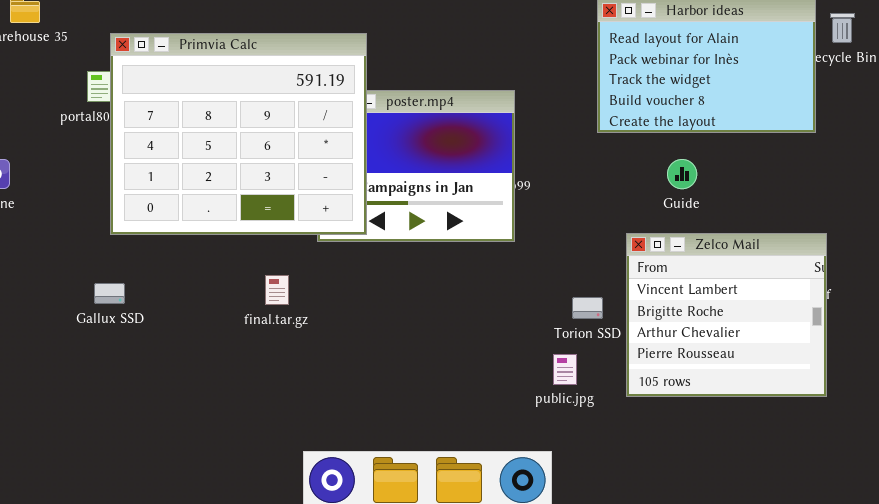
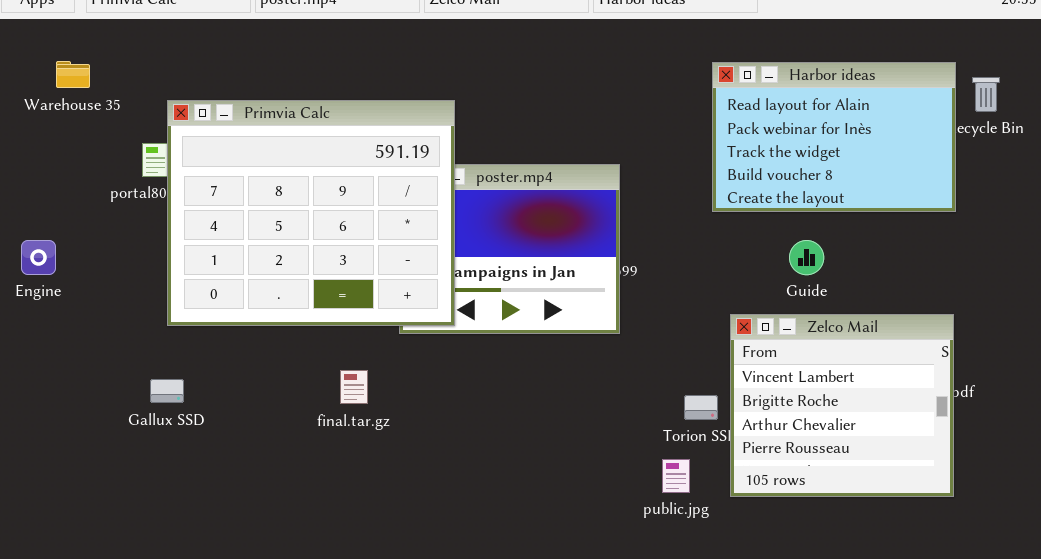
Zelco Mail: [626,233,827,397] -> [730,314,954,497], moved

